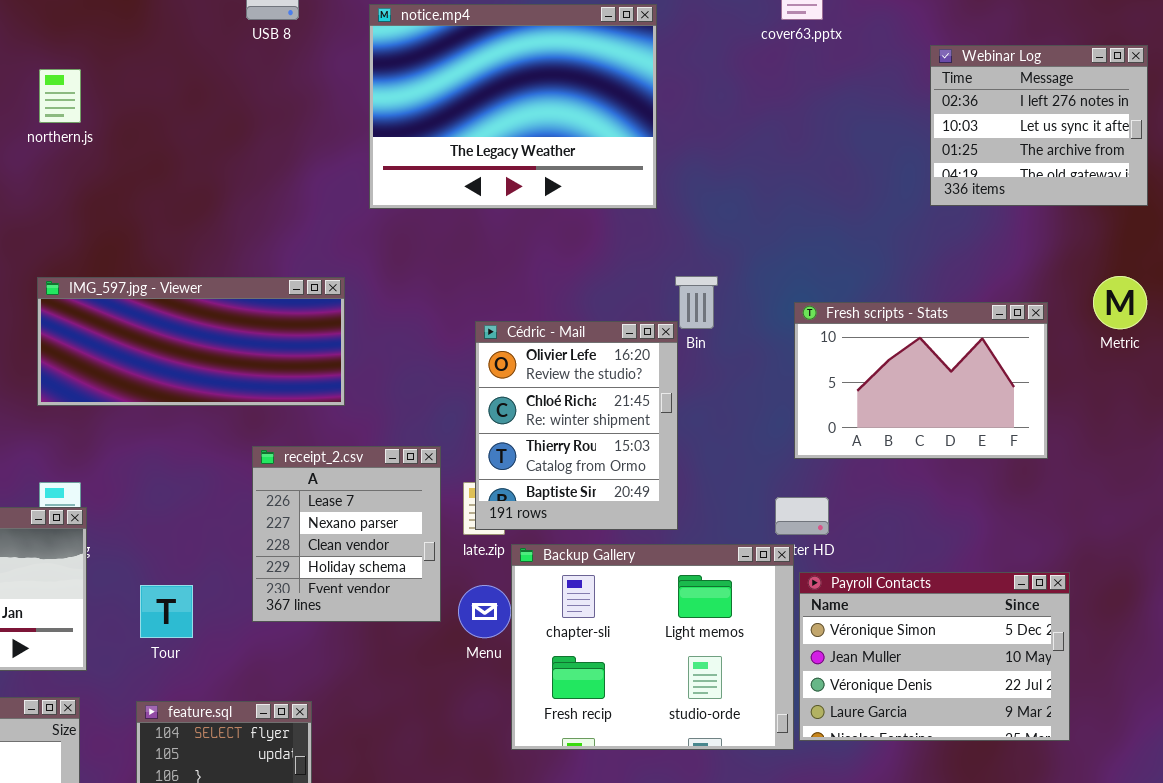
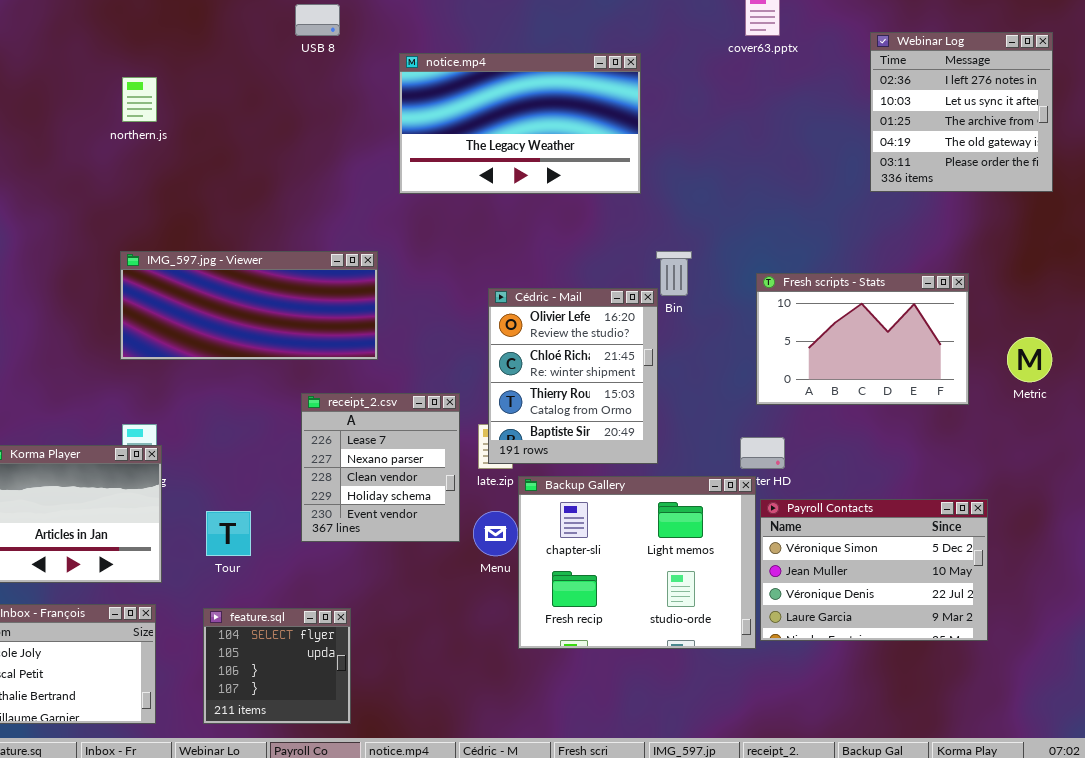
notice.mp4: [369,4,657,209] -> [399,53,641,194], resized
Webinar Log: [930,45,1148,206] -> [870,32,1053,192], resized
Metric: [1093,276,1147,329] -> [1007,337,1052,382], moved

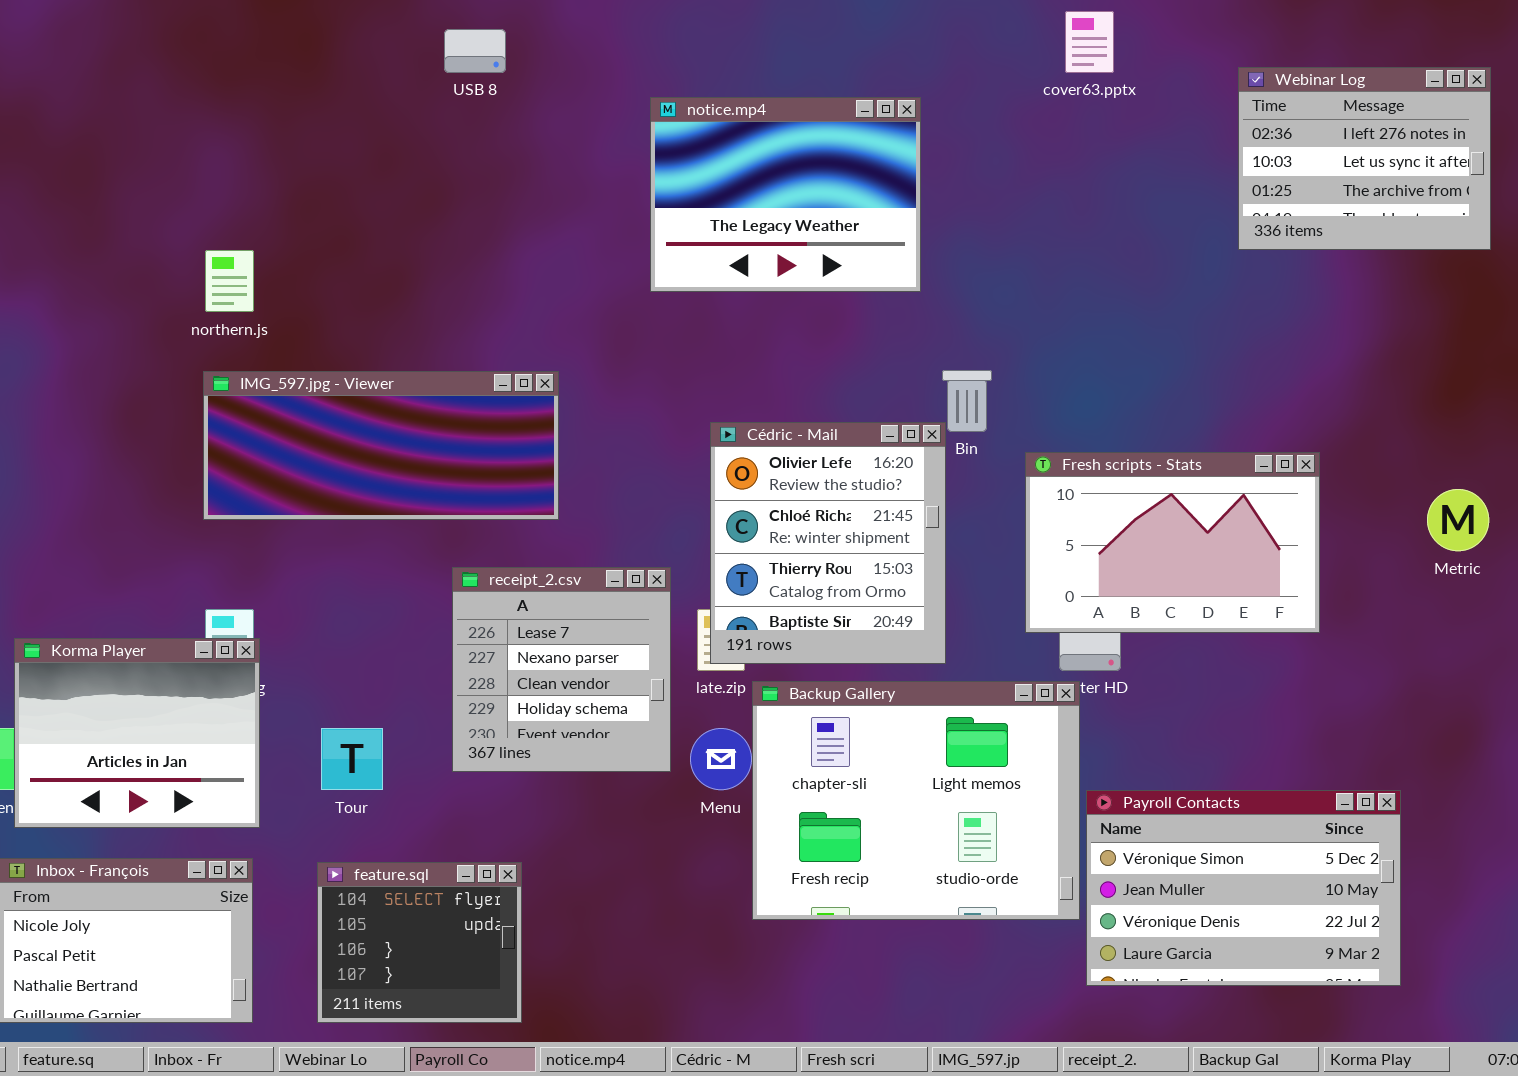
Webinar Log: [870,32,1053,192] -> [1238,67,1491,250], resized
notice.mp4: [399,53,641,194] -> [650,97,921,292], resized
northern.js: [122,77,157,122] -> [205,250,254,312], moved
Fresh scripts - Stats: [756,273,969,405] -> [1025,452,1320,633], moved
Payroll Contacts: [760,499,988,641] -> [1086,790,1401,986], moved

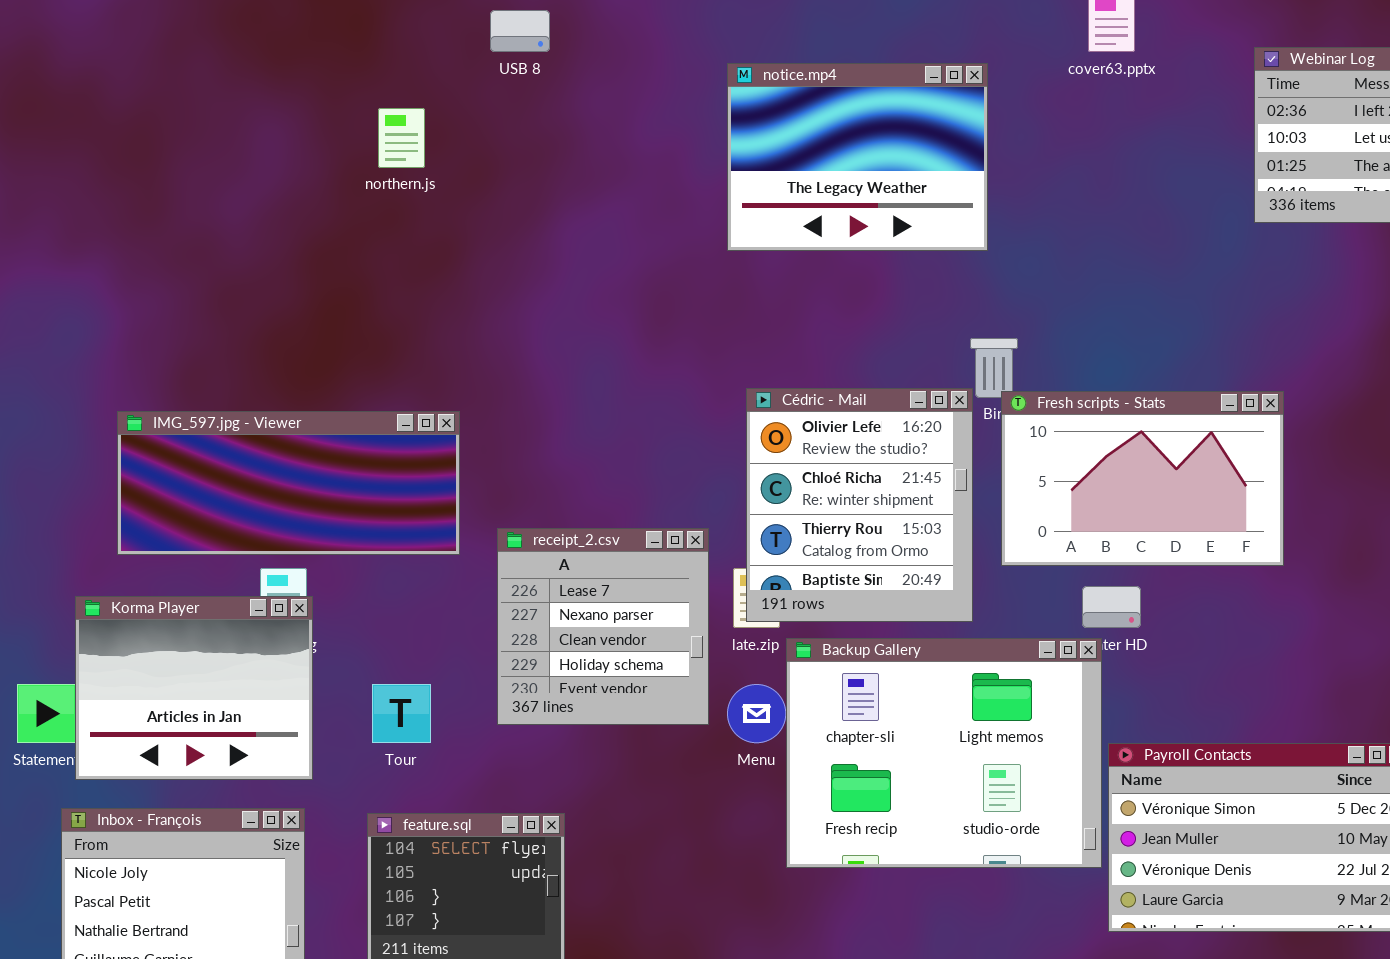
notice.mp4: [650,97,921,292] -> [727,63,988,251], moved
northern.js: [205,250,254,312] -> [378,108,425,168], moved
IMG_597.jpg - Viewer: [203,371,559,520] -> [117,411,460,555], moved
Fresh scripts - Stats: [1025,452,1320,633] -> [1001,391,1284,566], moved

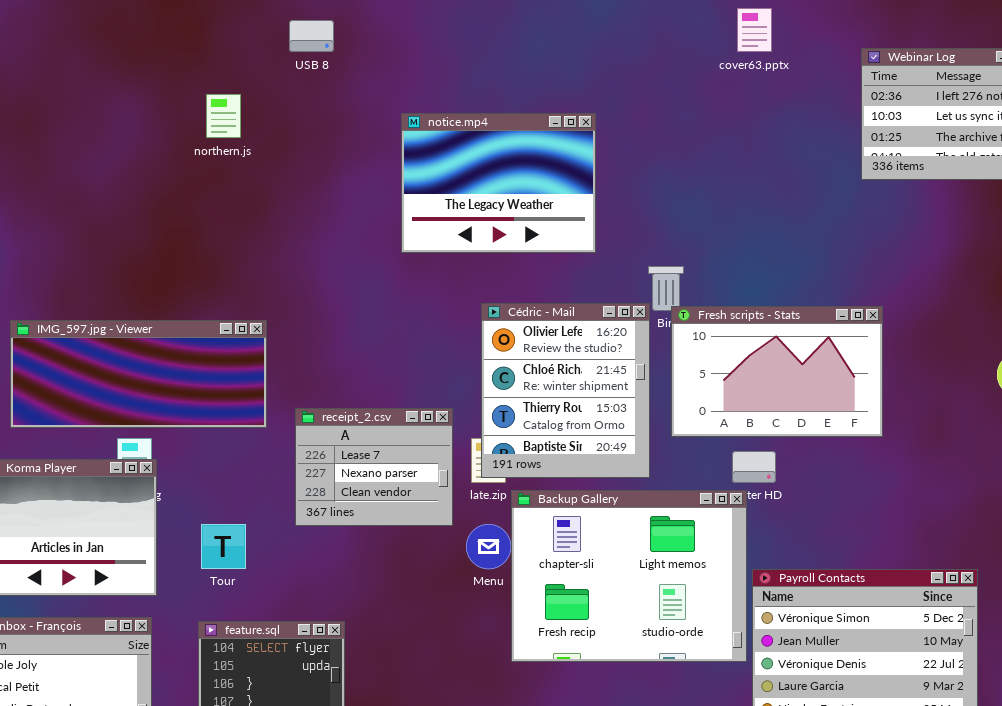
notice.mp4: [727,63,988,251] -> [401,113,596,253], moved
receipt_2.csv: [497,528,709,725] -> [295,408,453,526], resized

